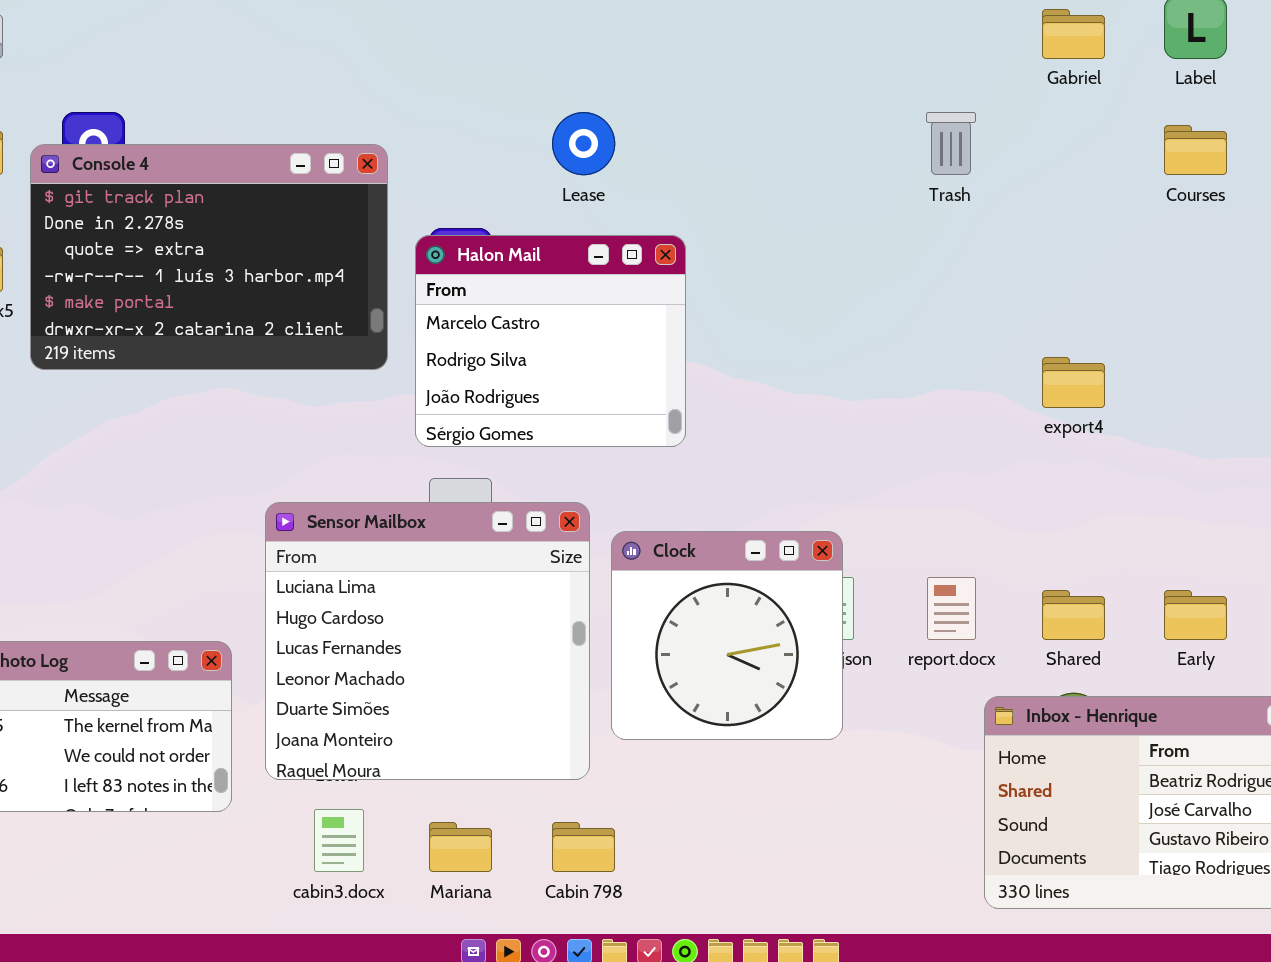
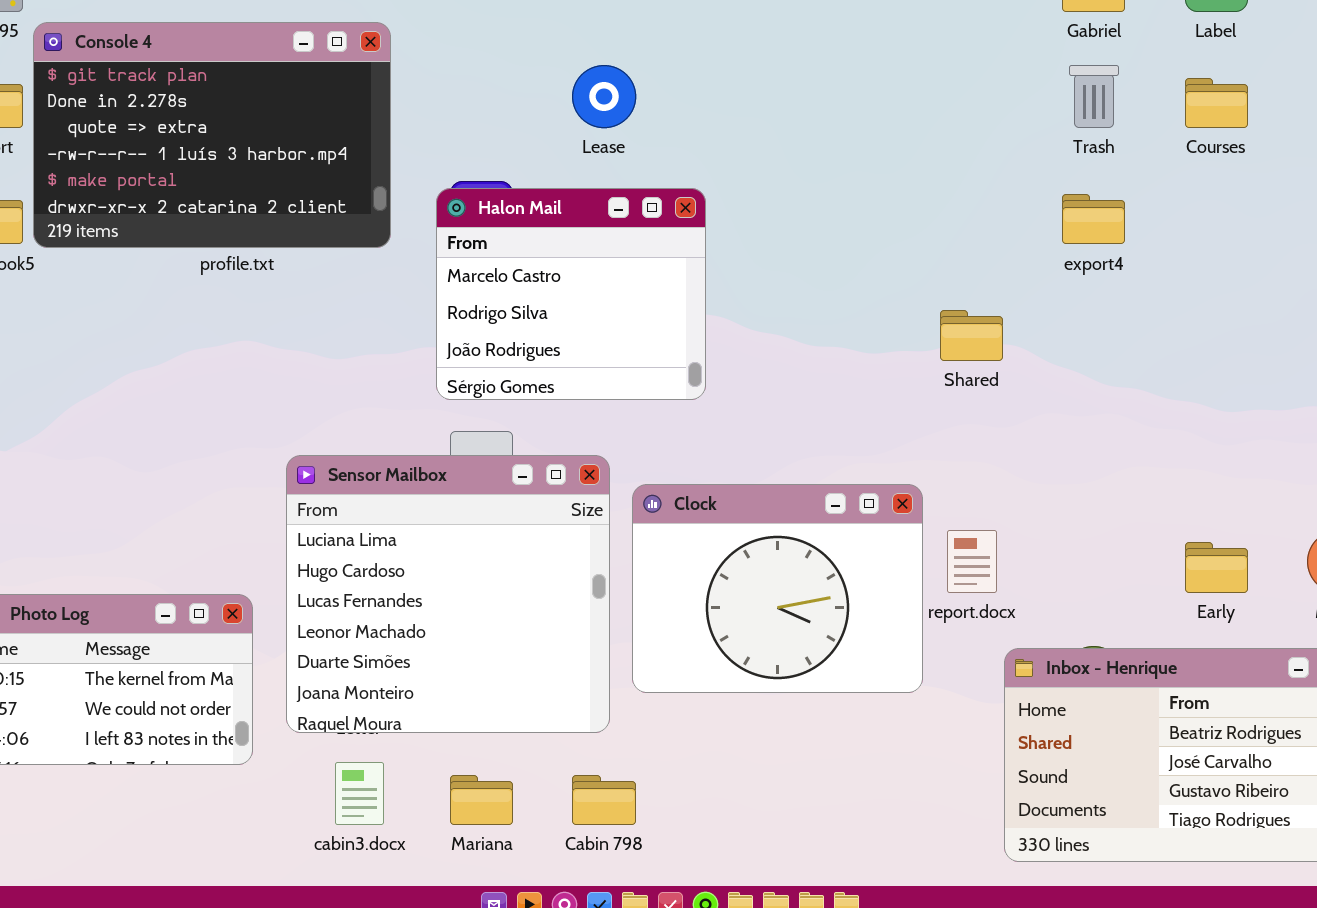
Trash: [926,112,976,175] -> [1069,65,1119,128], moved
Console 4: [30,144,388,370] -> [33,22,391,248], moved
export4: [1042,357,1105,408] -> [1062,194,1125,244], moved
Clock: [611,531,843,740] -> [632,484,923,693], resized
Shared: [1042,590,1105,640] -> [940,310,1003,361], moved

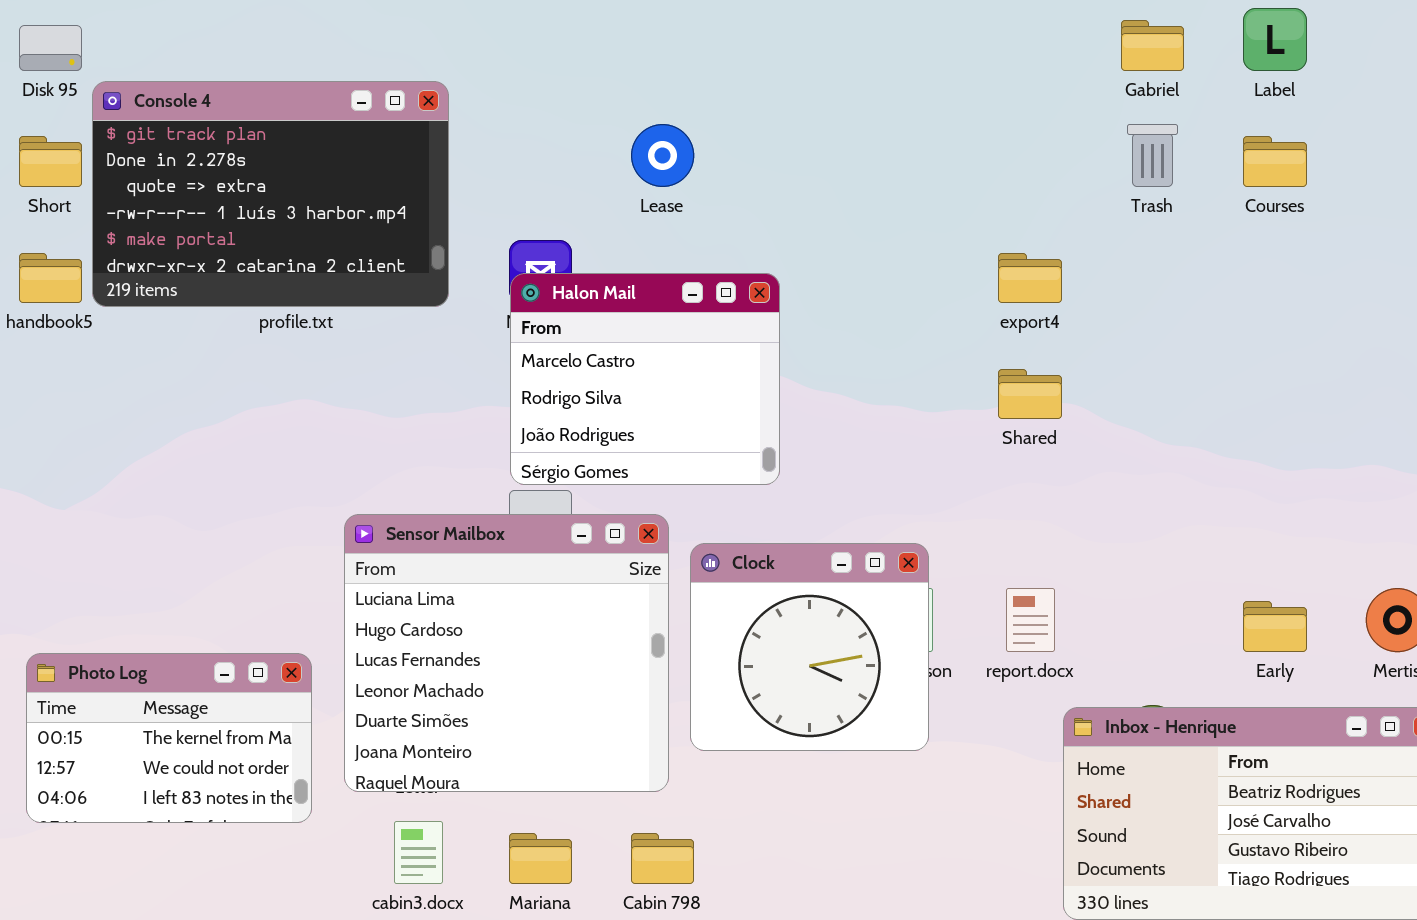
Halon Mail: [436,188,706,400] -> [510,273,780,485], moved
export4: [1062,194,1125,244] -> [998,253,1062,303], moved
Clock: [632,484,923,693] -> [690,543,929,751], resized

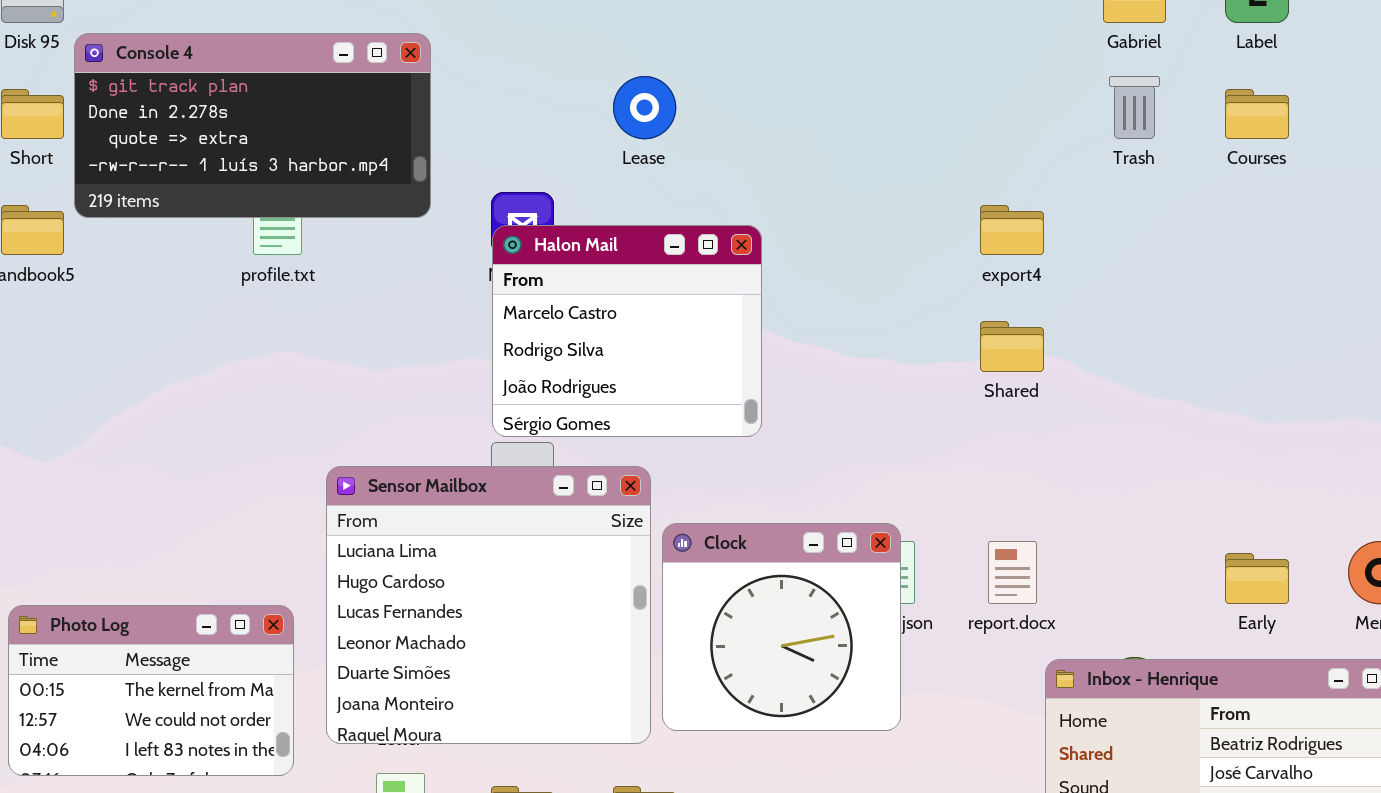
Console 4: [92,81,449,307] -> [74,33,431,218], resized
Clock: [690,543,929,751] -> [662,523,901,731], moved

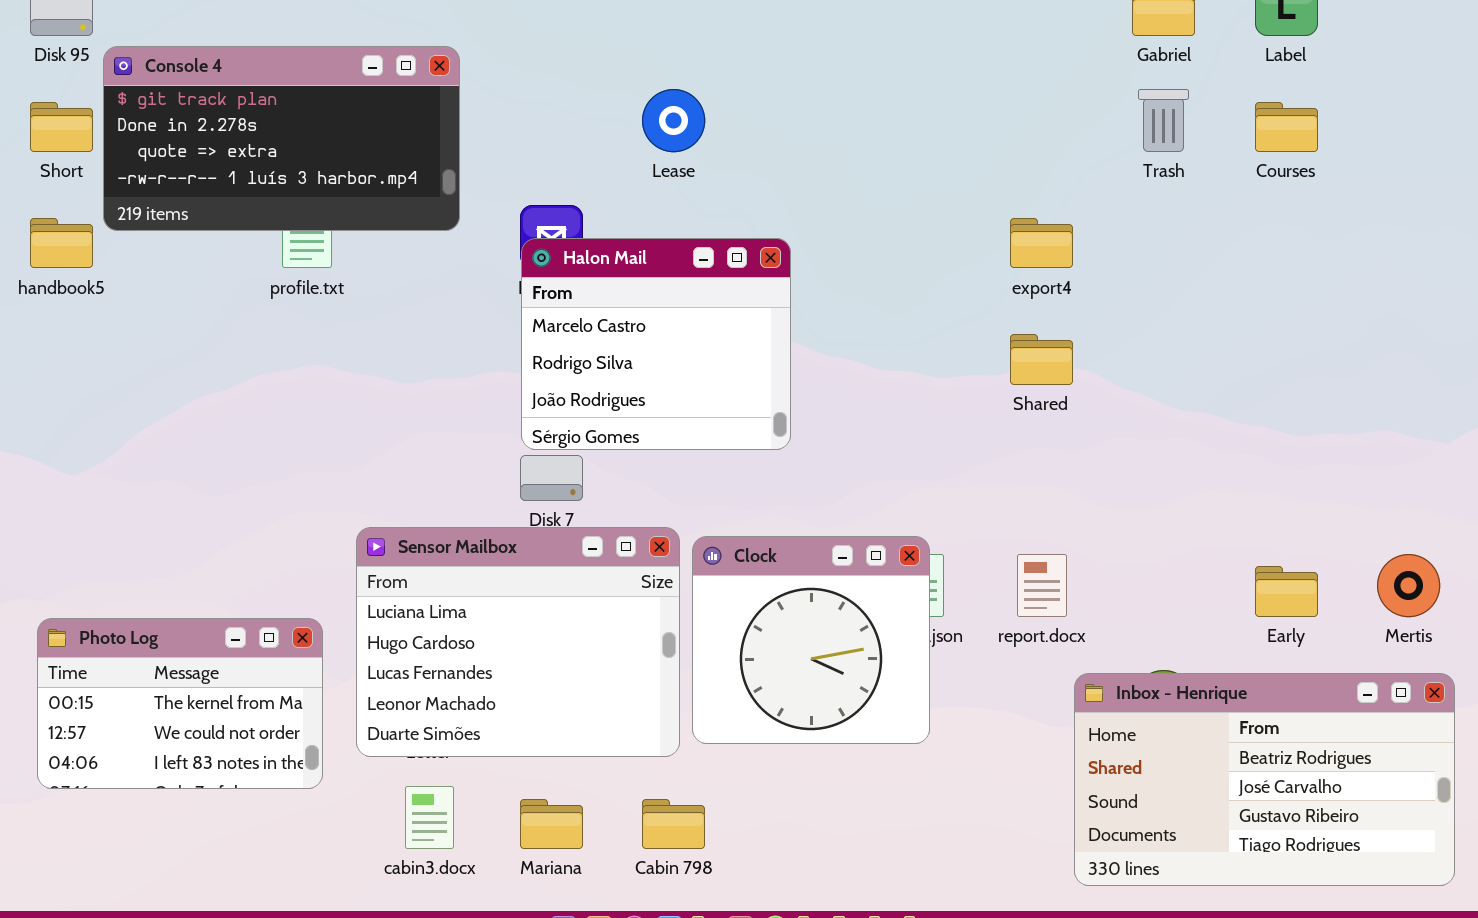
Sensor Mailbox: [326,466,651,744] -> [356,527,680,757], resized

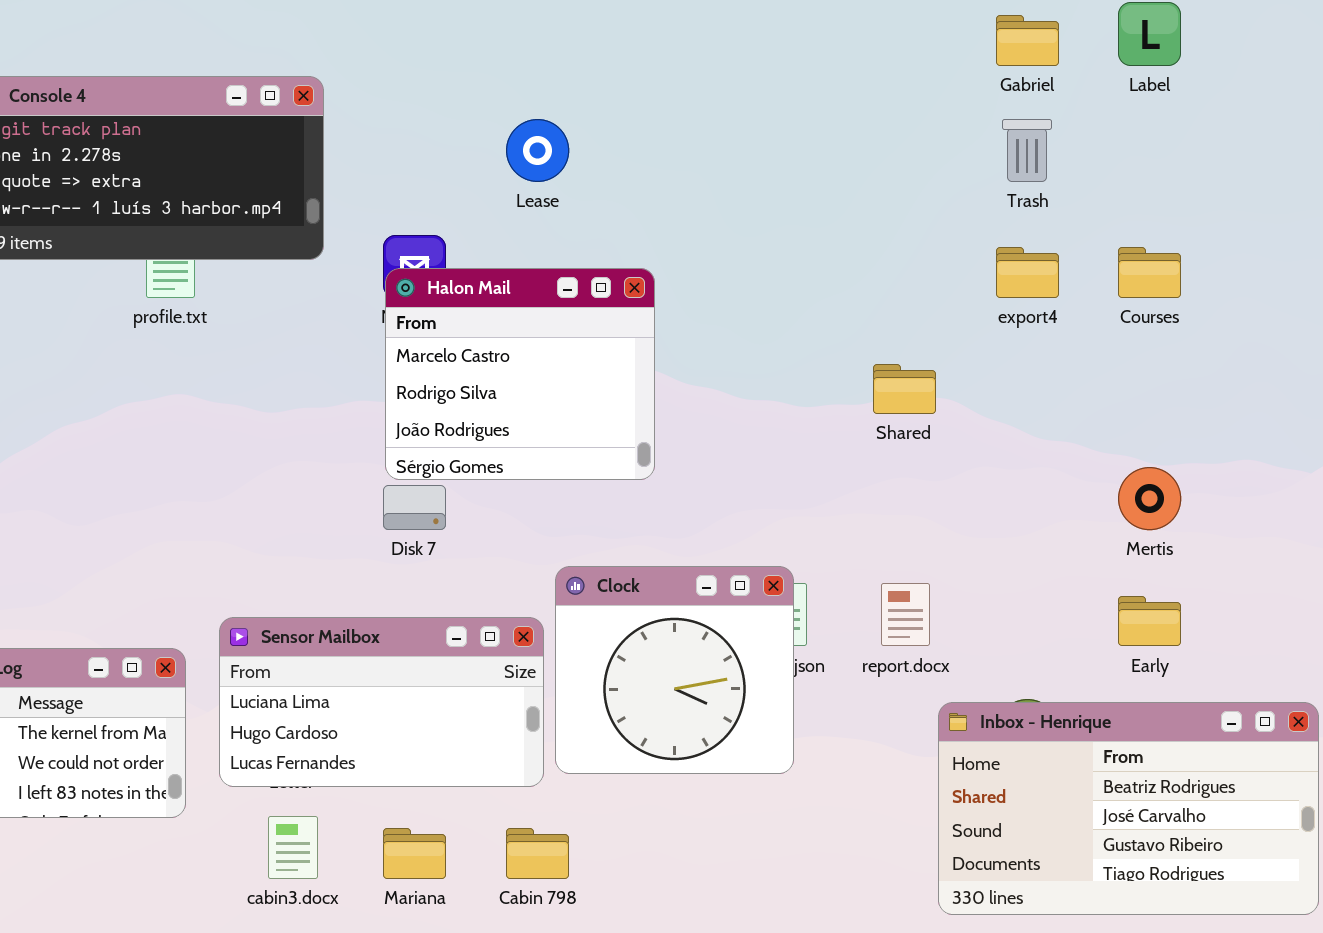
Courses: [1255,102,1318,152] -> [1118,247,1181,298], moved
export4: [1010,218,1073,268] -> [996,247,1059,298], moved
Sensor Mailbox: [356,527,680,757] -> [219,617,544,787], resized
Mertis: [1377,554,1440,617] -> [1118,467,1181,530], moved

